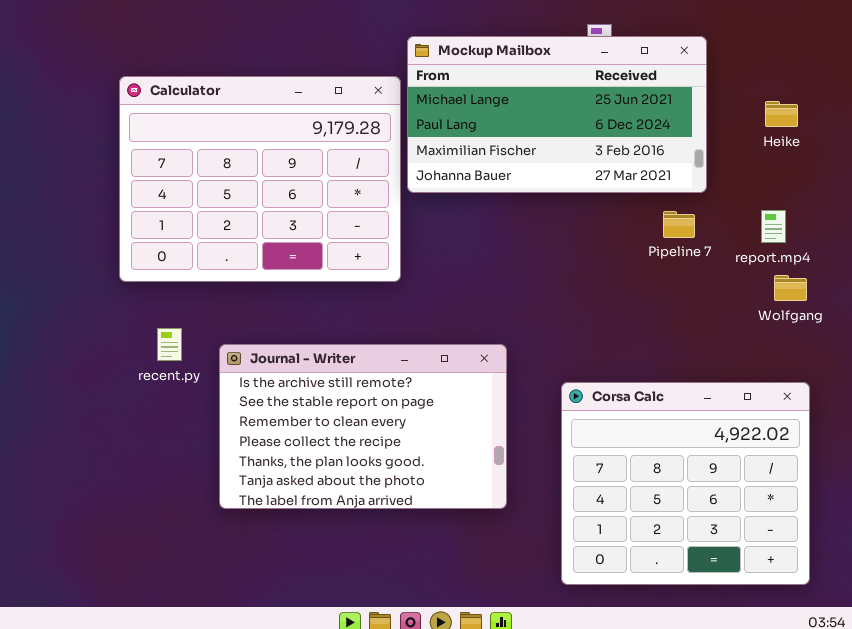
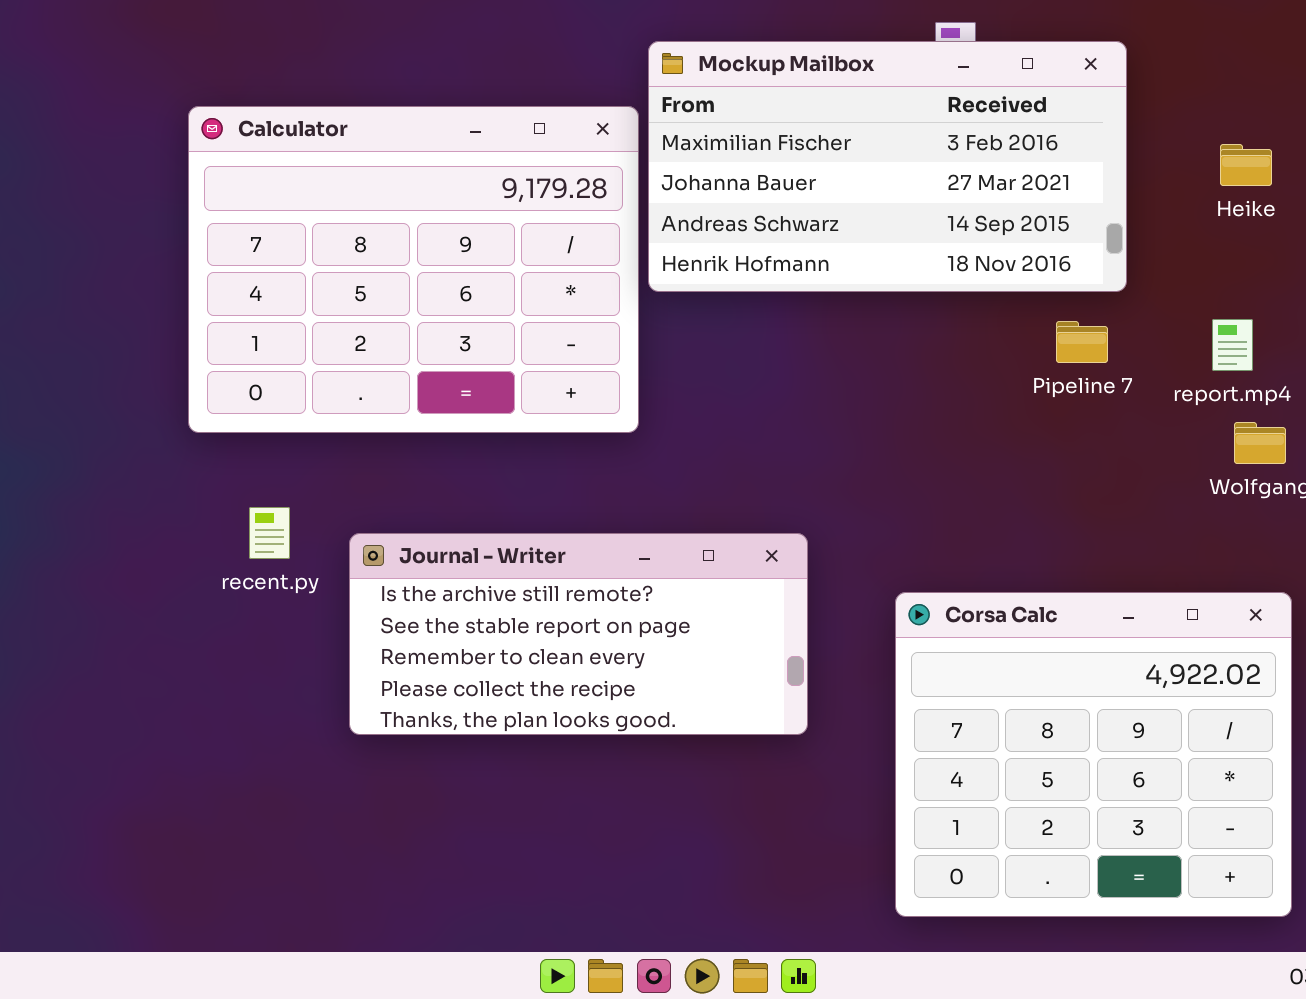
Mockup Mailbox: [407,36,707,193] -> [648,41,1127,292], scrolled down 2 rows
Journal - Writer: [219,344,507,509] -> [349,533,808,735], resized

